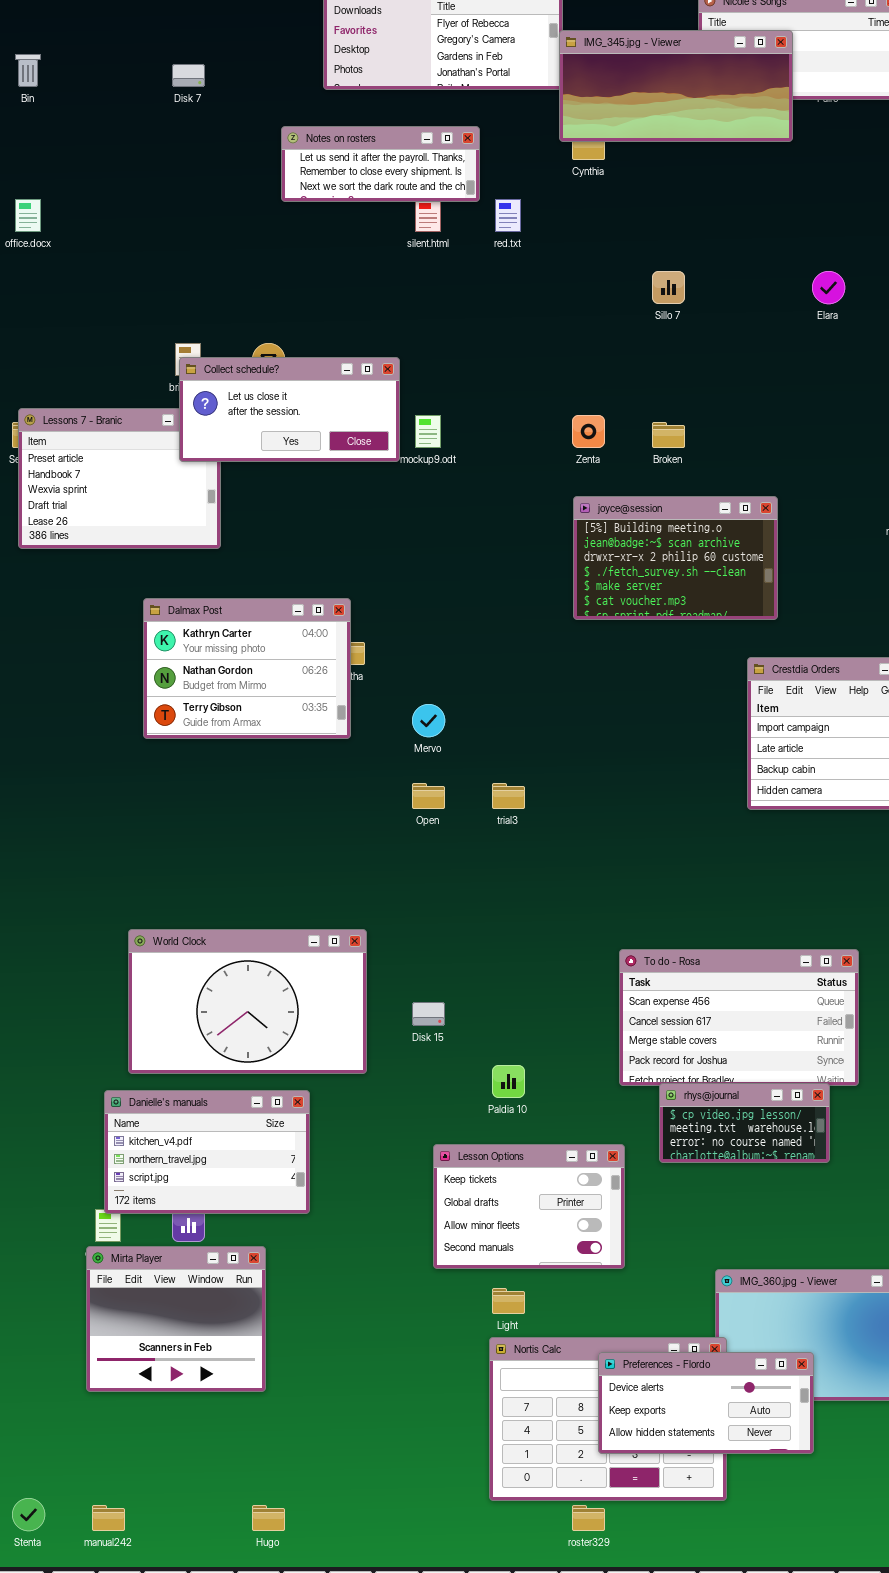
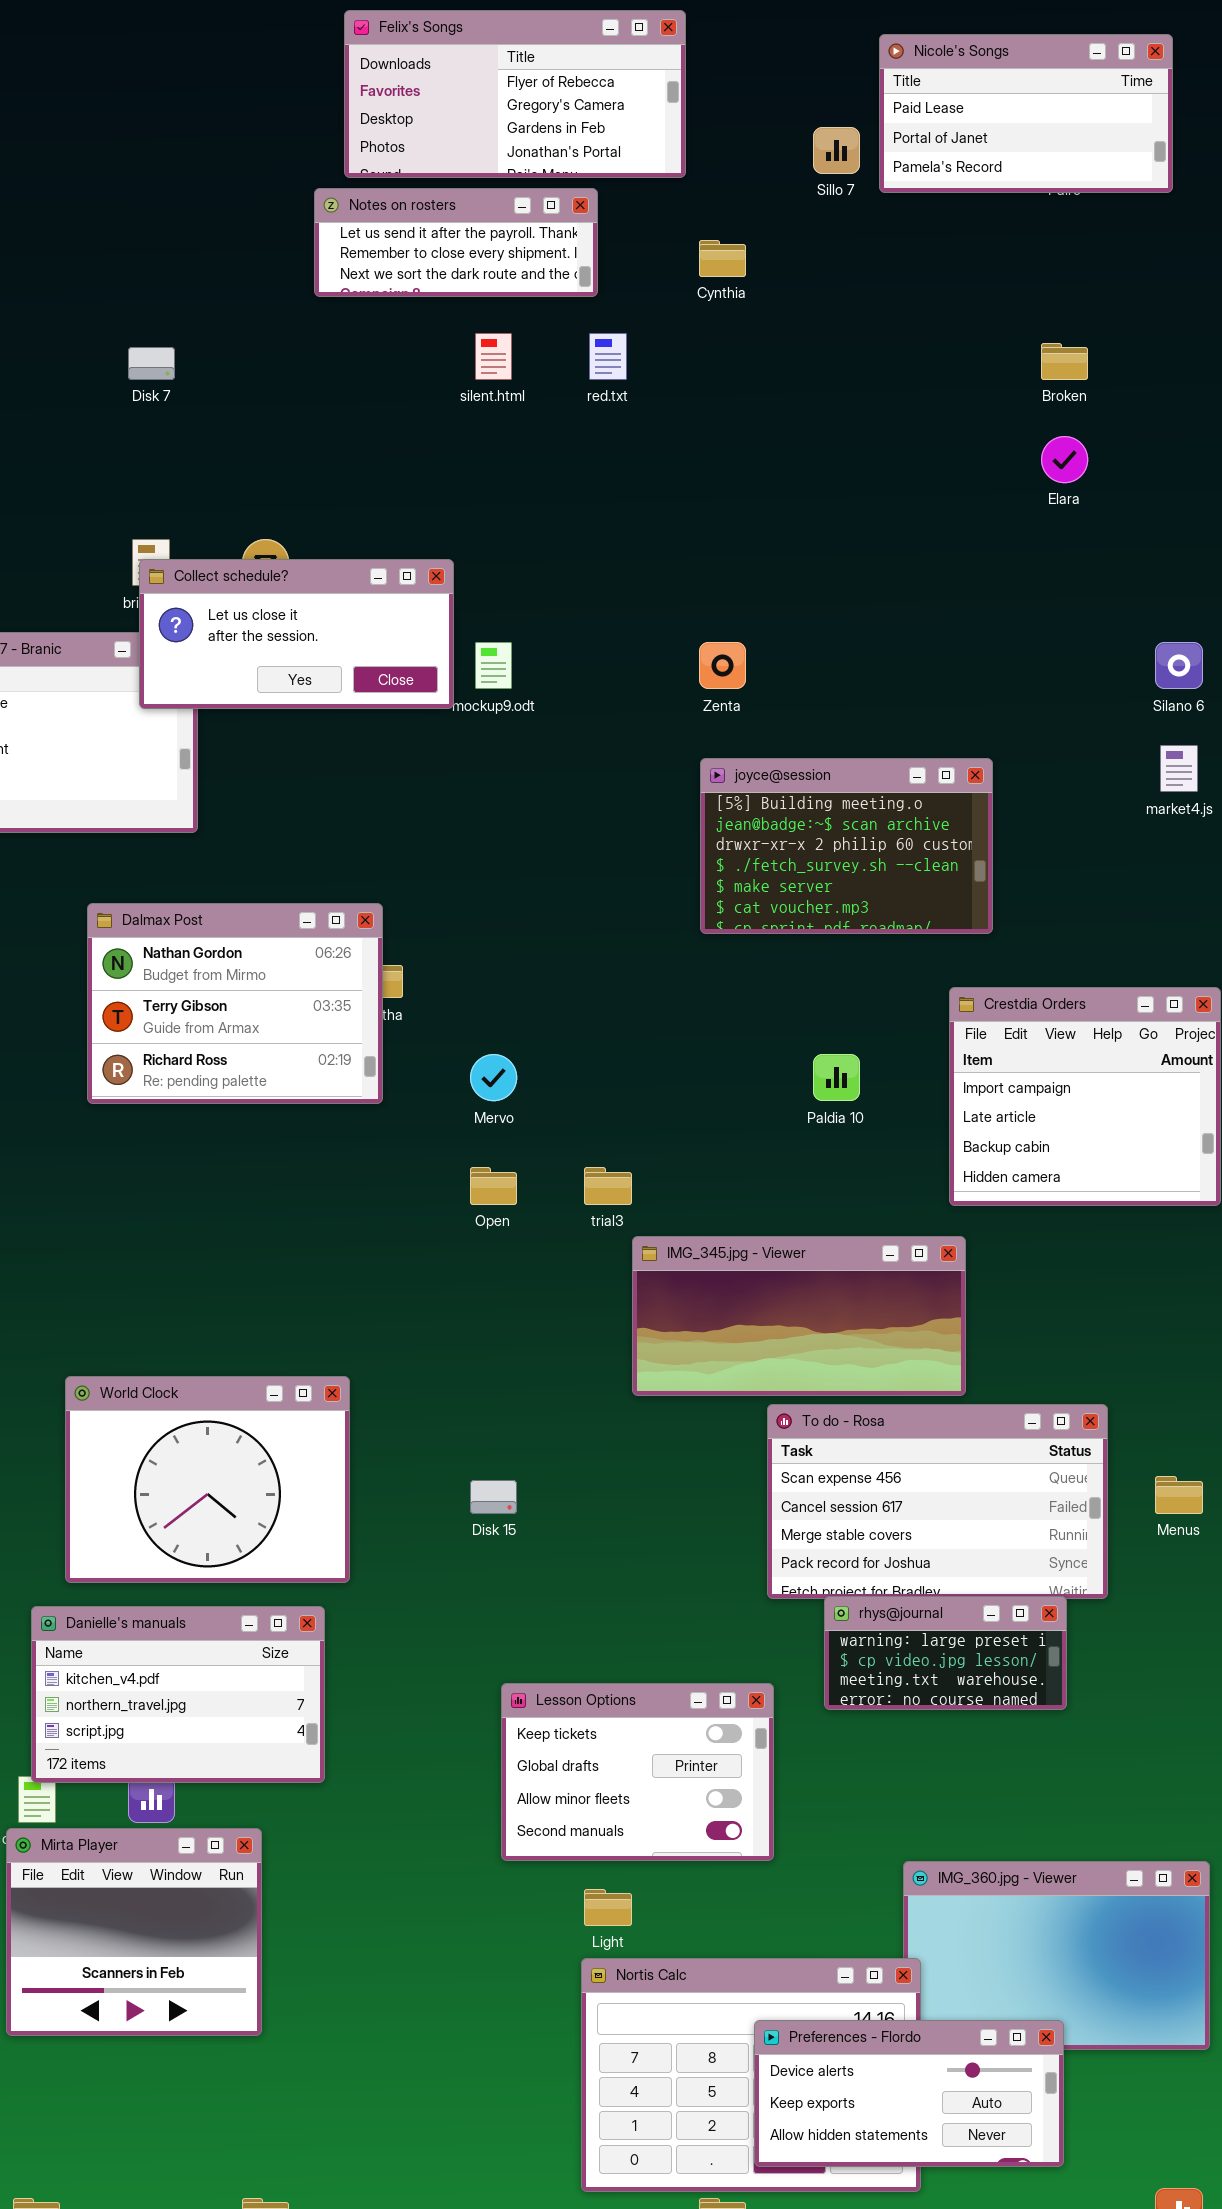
IMG_345.jpg - Viewer: [559,30,793,142] -> [632,1236,966,1396], moved
Disk 7: [172,64,205,87] -> [128,347,175,380], moved
Notes on rosters: [281,126,480,202] -> [314,188,598,297], moved
Sillo 7: [652,271,685,304] -> [813,127,860,174], moved
Broken: [652,422,685,448] -> [1041,343,1088,380], moved
Dalmax Post: [143,598,351,739] -> [87,903,383,1104], scrolled down 1 row
World Clock: [128,929,367,1074] -> [65,1376,350,1583], resized
Paldia 10: [492,1065,525,1098] -> [813,1054,860,1101], moved
rhys@journal: [659,1083,830,1163] -> [824,1596,1067,1710], scrolled up 1 row
Preferences - Flordo: [598,1352,814,1454] -> [754,2020,1064,2167], moved

